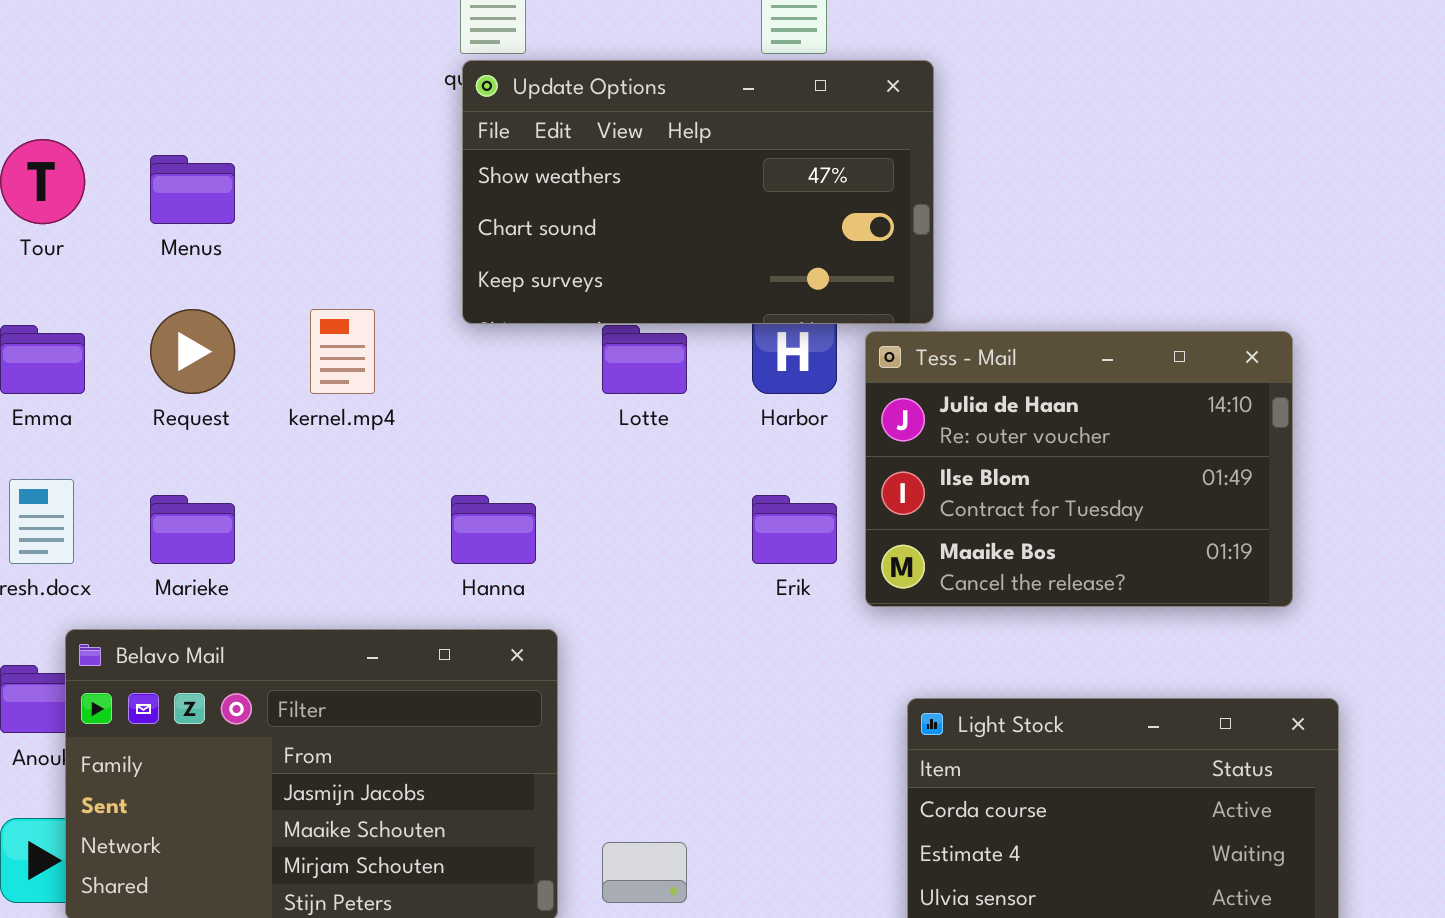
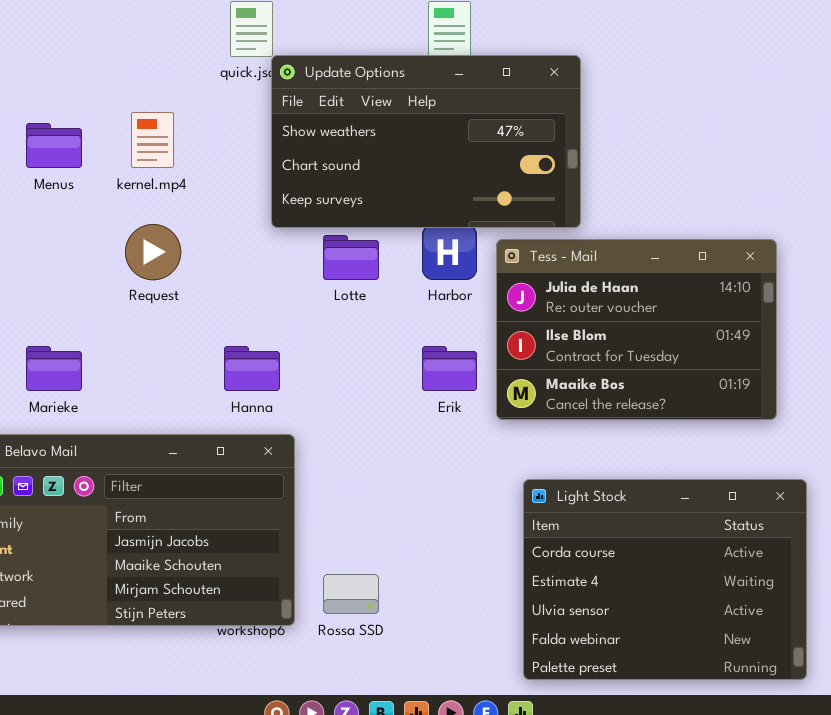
Update Options: [462,60,934,324] -> [271,55,581,228], moved
Request: [150,309,235,394] -> [125,224,181,280], moved
kernel.mp4: [310,309,375,394] -> [131,112,174,168], moved

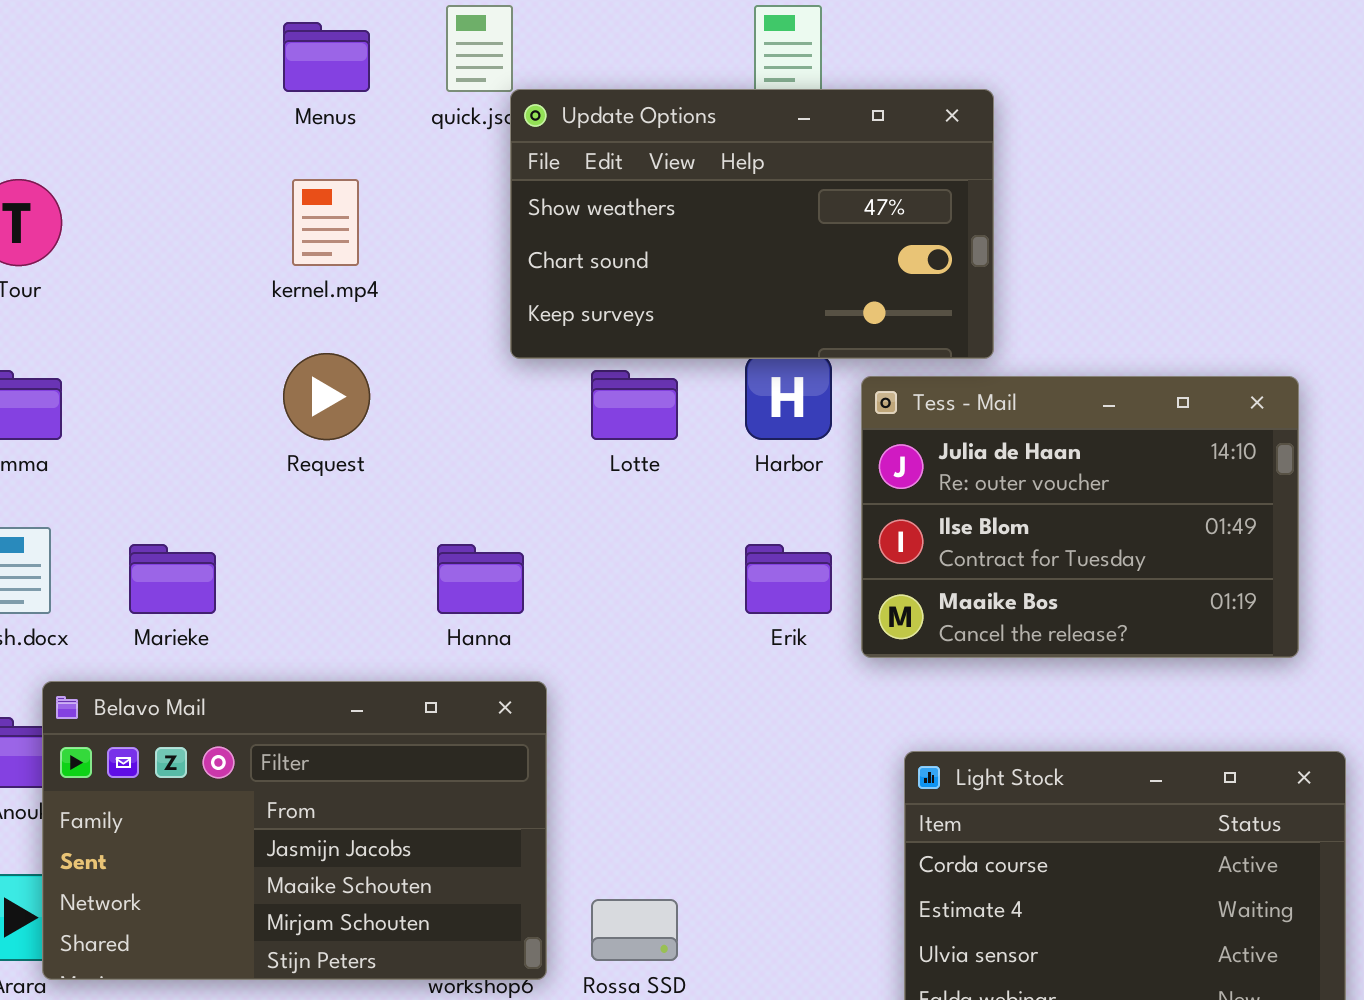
Menus: [26,123,82,168] -> [283,22,370,92], moved

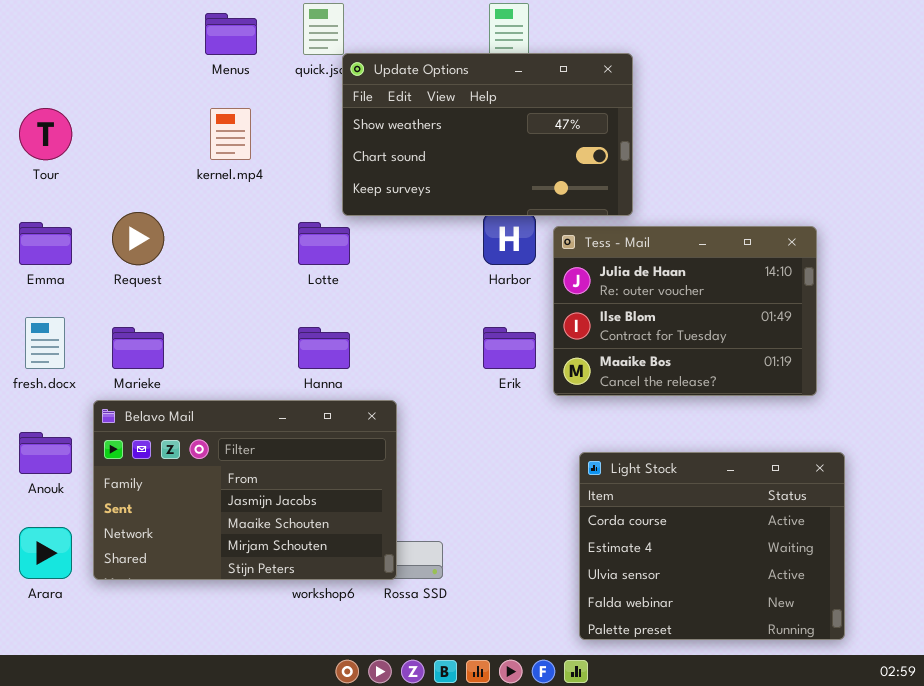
Request: [283,353,370,440] -> [112,212,164,265], moved
Lotte: [591,370,678,440] -> [298,222,350,265], moved
Belavo Mail: [42,681,547,980] -> [93,400,397,580], moved

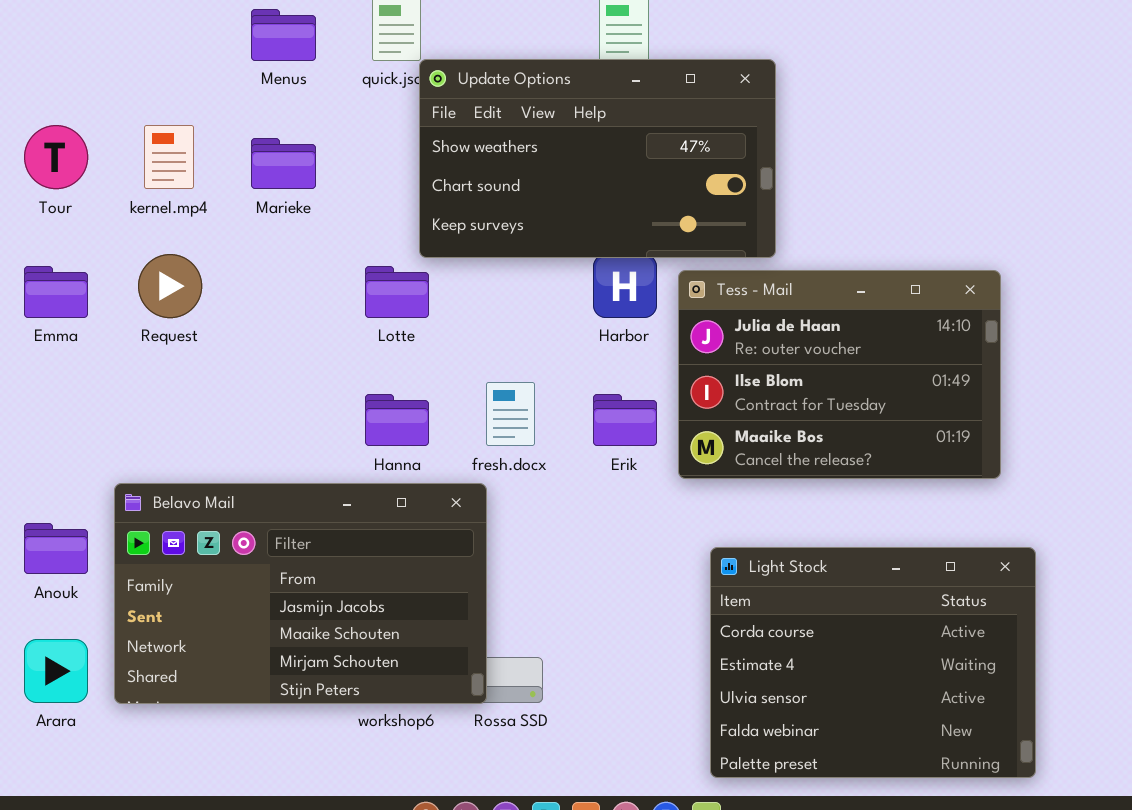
kernel.mp4: [210,108,251,160] -> [144,125,194,189], moved
fresh.docx: [25,317,65,369] -> [486,382,535,446], moved
Marieke: [112,327,164,369] -> [251,138,316,189], moved

